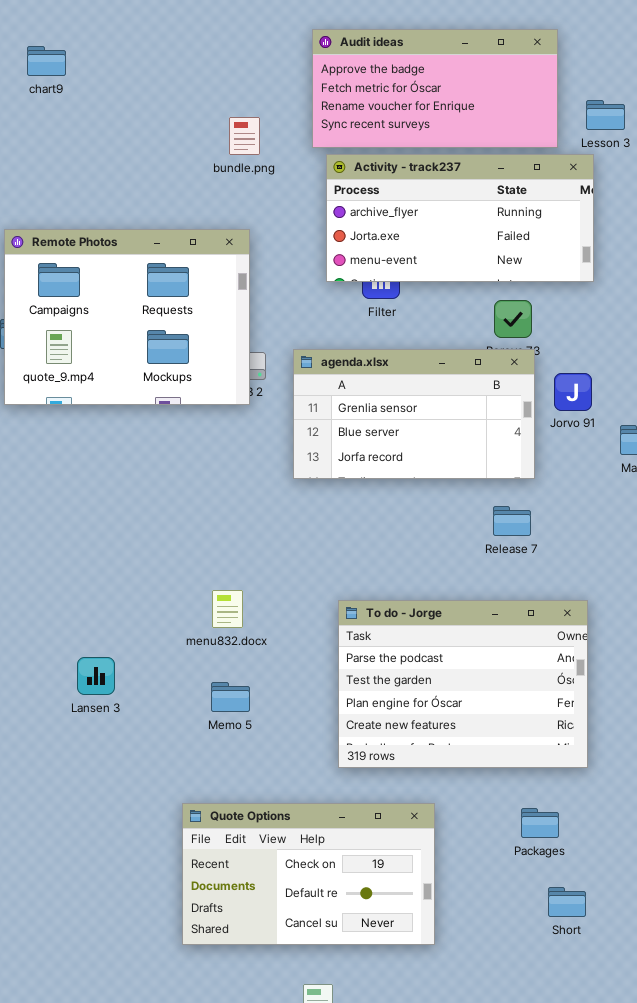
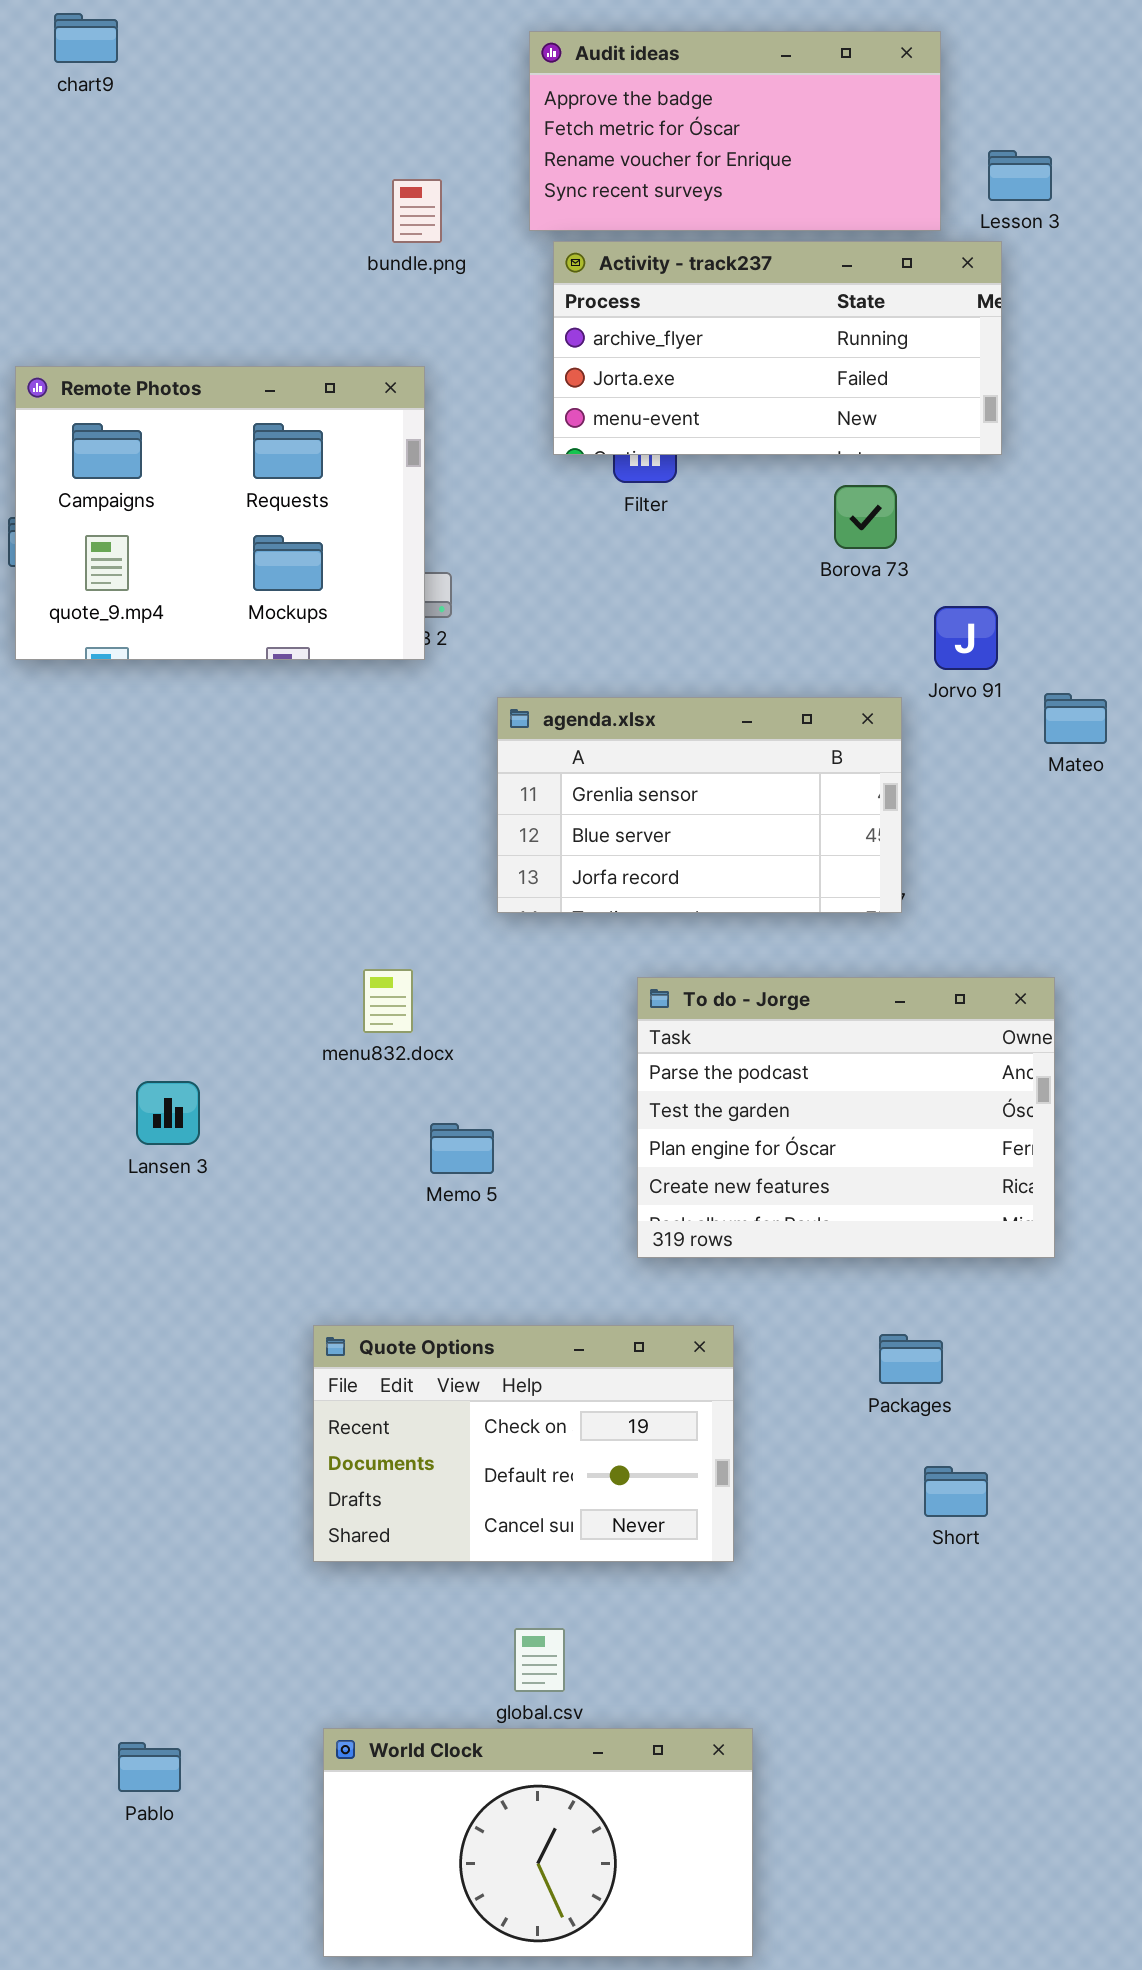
chart9: [27,46,66,76] -> [54,13,118,63], moved
agenda.xlsx: [293,349,535,479] -> [497,697,902,913], moved
To do - Jorge: [338,600,588,768] -> [637,977,1055,1258], moved
Memo 5: [211,682,250,712] -> [430,1123,494,1174], moved

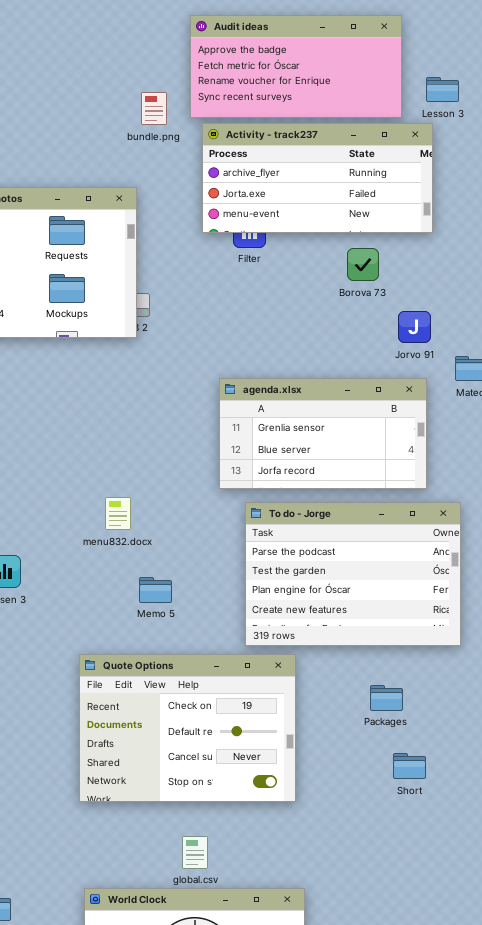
bundle.png: [392,179,442,243] -> [141,92,167,125], moved
agenda.xlsx: [497,697,902,913] -> [219,378,427,489], moved
Quote Options: [313,1325,734,1562] -> [79,654,296,802], resized

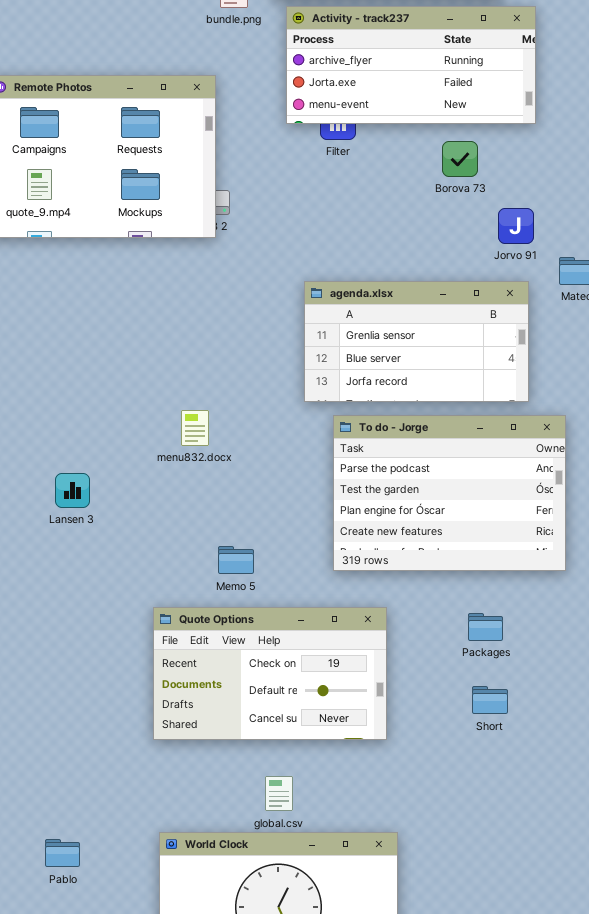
Memo 5: [139,577,172,603] -> [218,546,254,574], moved
Quote Options: [79,654,296,802] -> [153,607,387,740], resized
Short: [393,753,426,779] -> [472,686,508,714], moved

